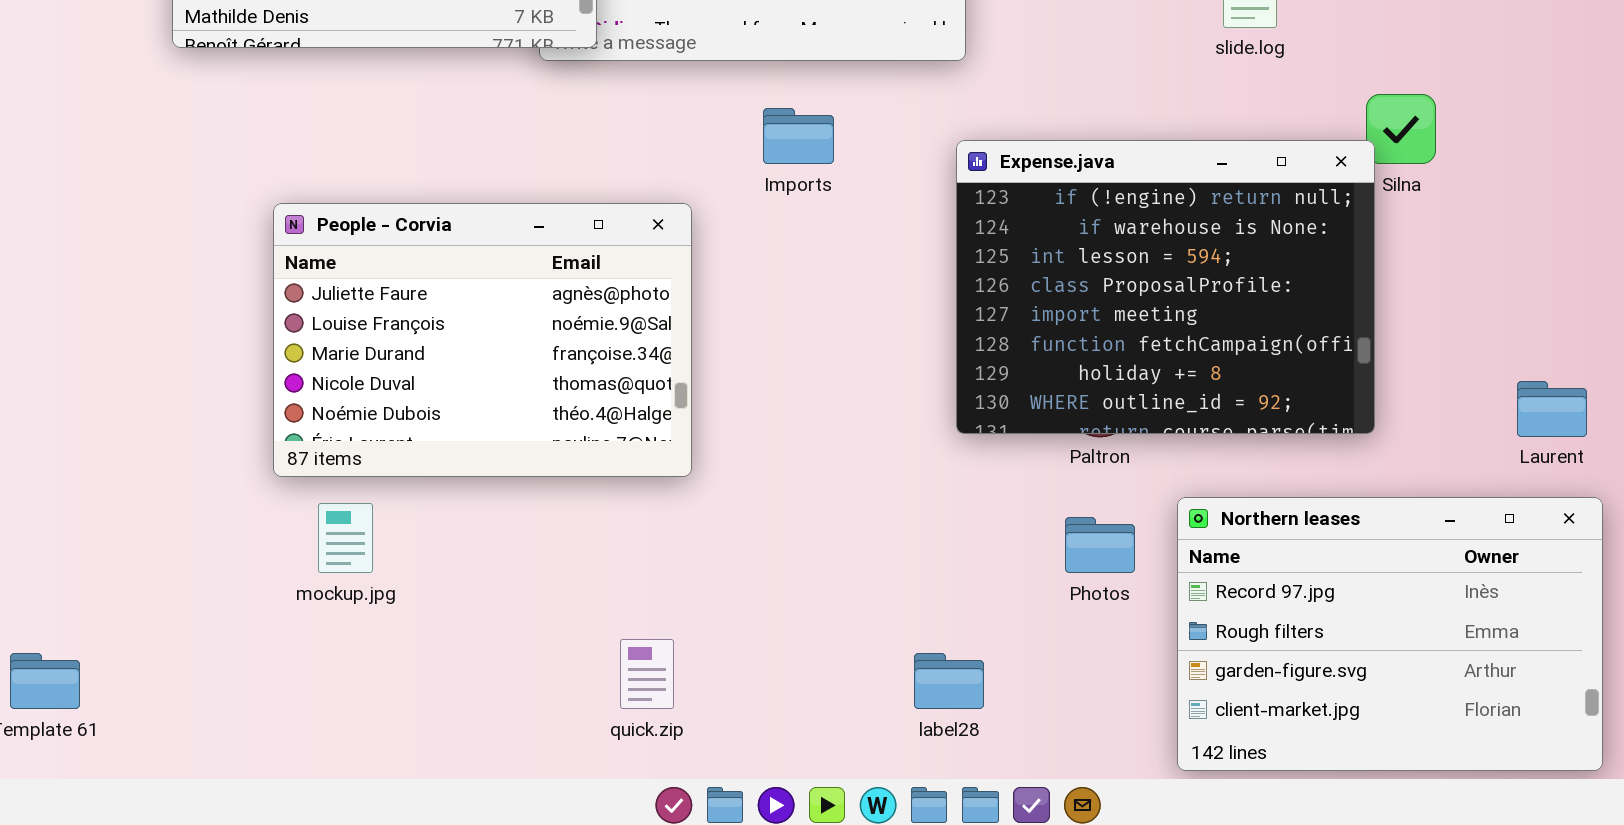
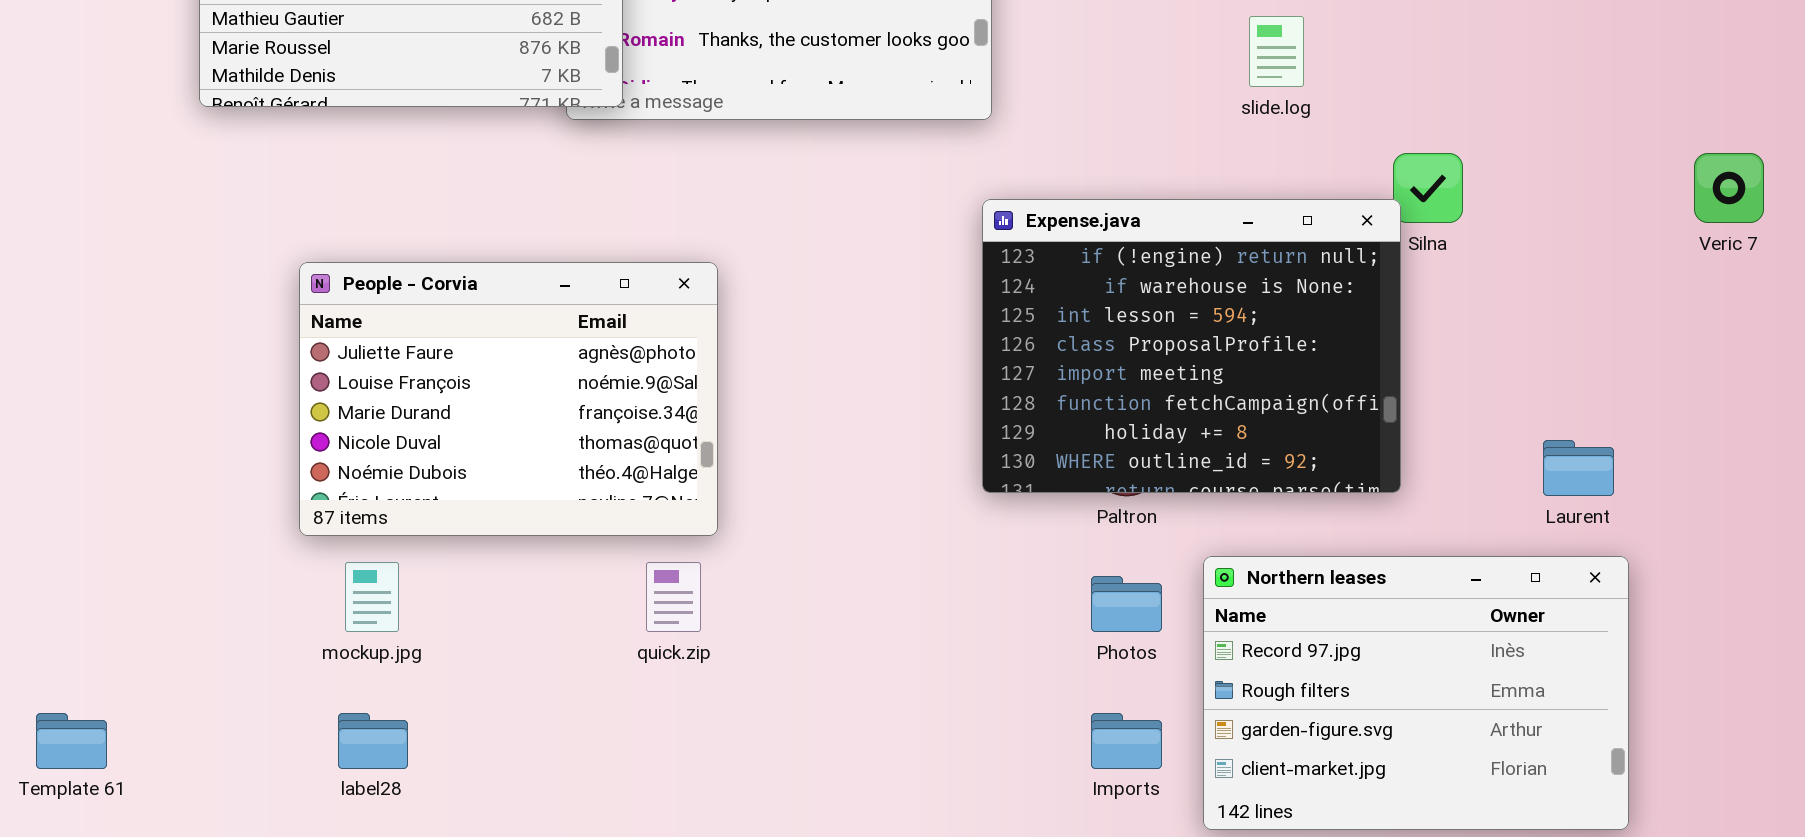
Imports: [763,108,834,164] -> [1091,713,1162,769], moved
quick.zip: [620,639,674,709] -> [646,562,701,632], moved
label28: [914,653,984,709] -> [338,713,408,769], moved

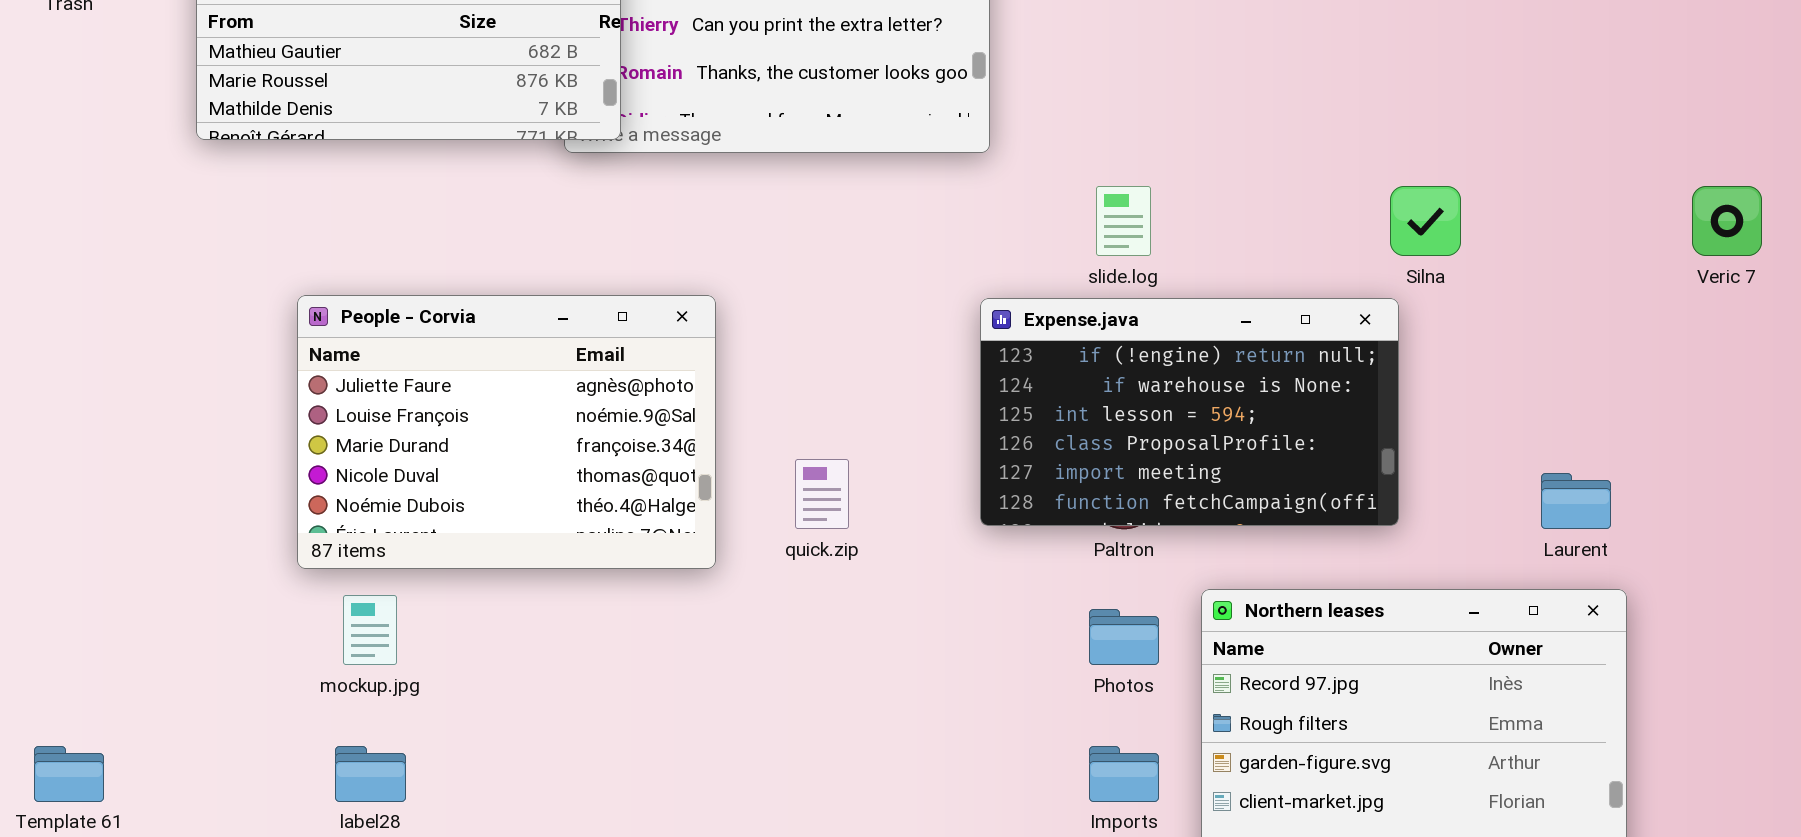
slide.log: [1249,16,1304,87] -> [1096,186,1151,256], moved
Expense.java: [982,199,1401,493] -> [980,298,1399,526], resized
quick.zip: [646,562,701,632] -> [795,459,849,529], moved

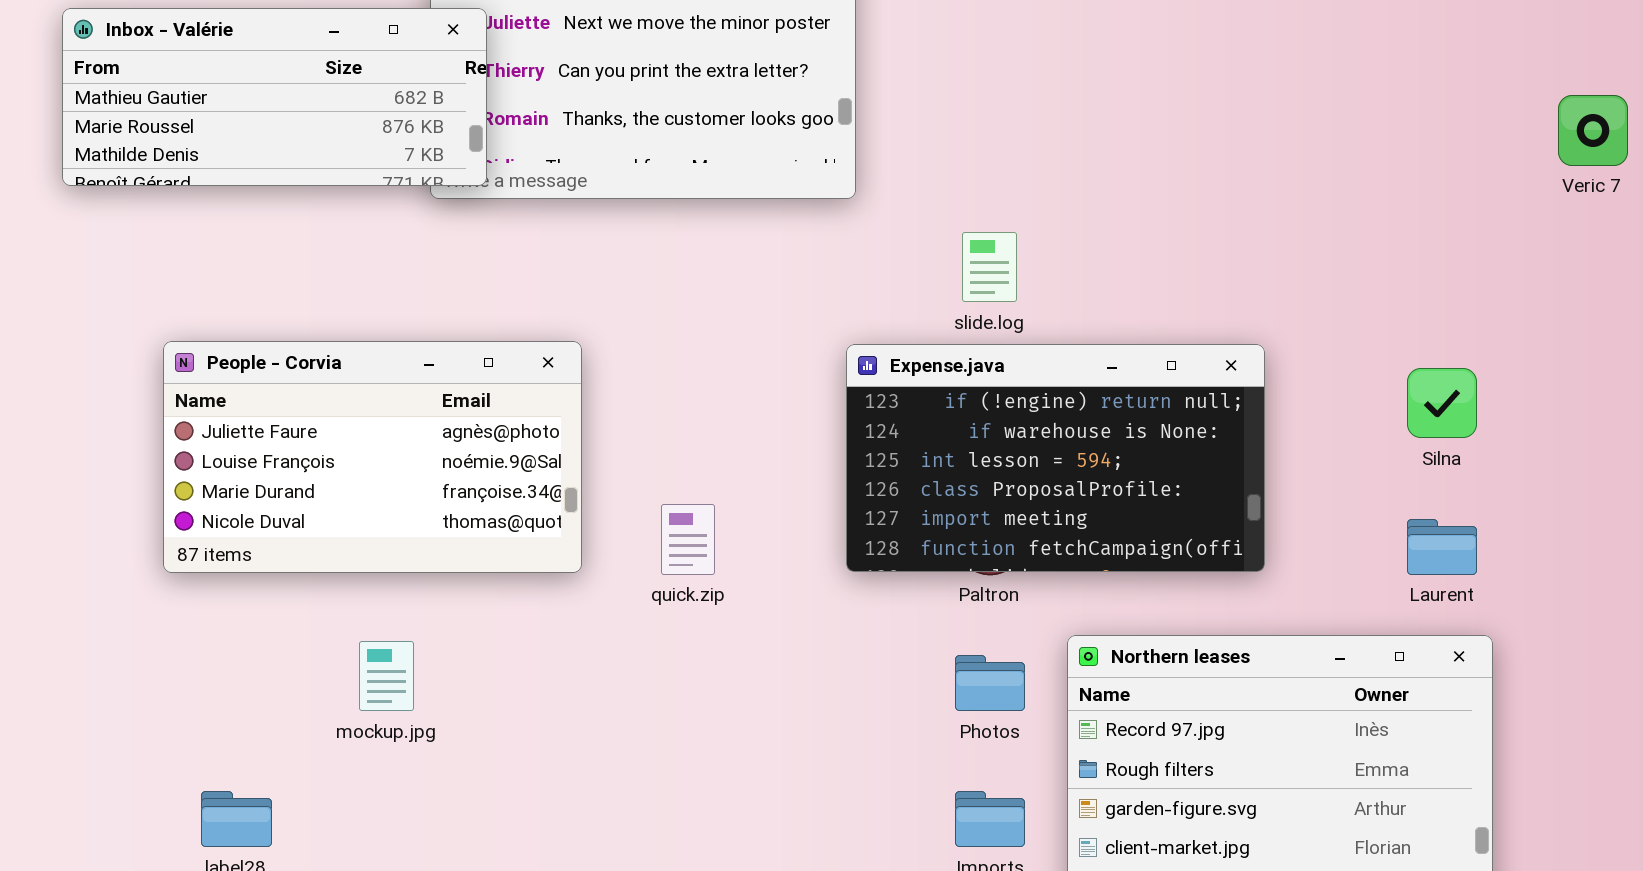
Silna: [1390,186,1461,256] -> [1407,368,1477,438], moved
Veric 7: [1692,186,1762,256] -> [1558,95,1628,166], moved
People - Corvia: [297,295,716,569] -> [163,341,582,573], resized
mockup.jpg: [343,595,397,665] -> [359,641,414,711], moved

